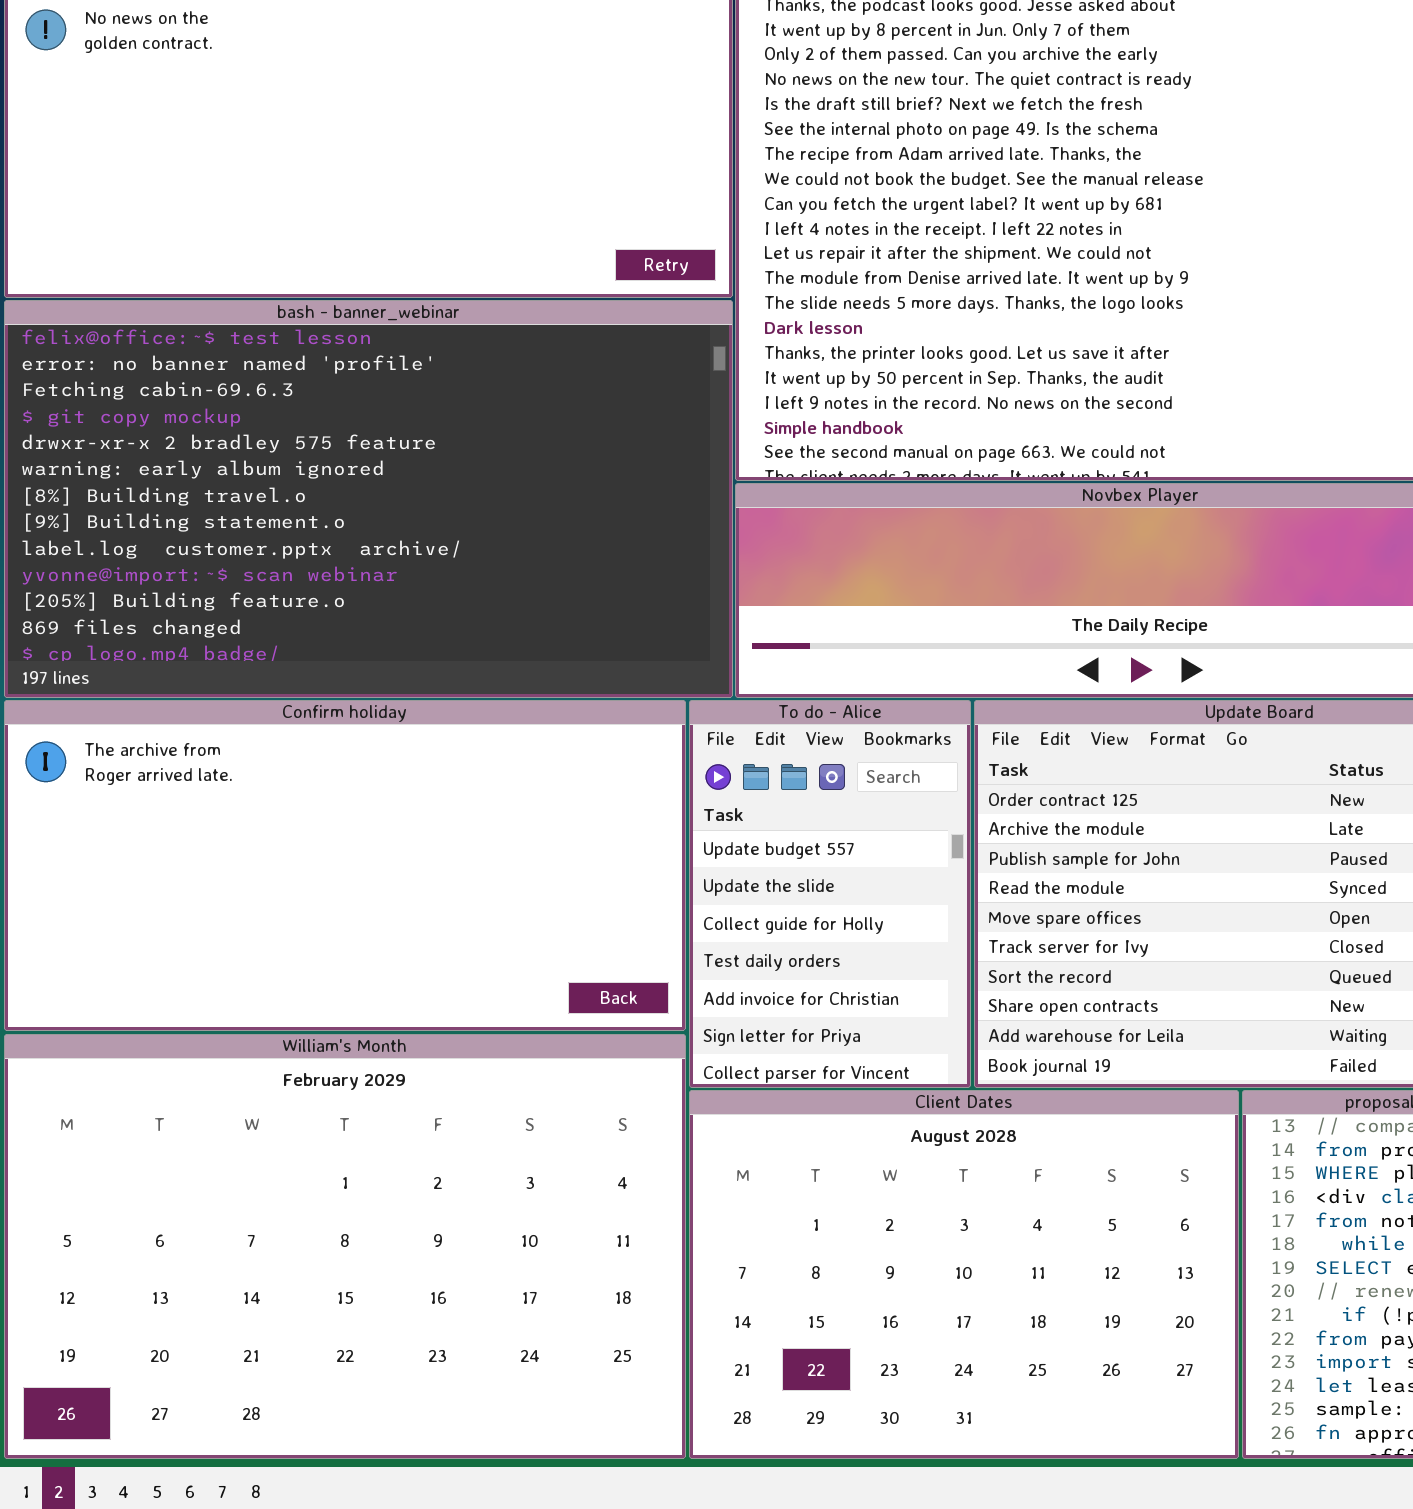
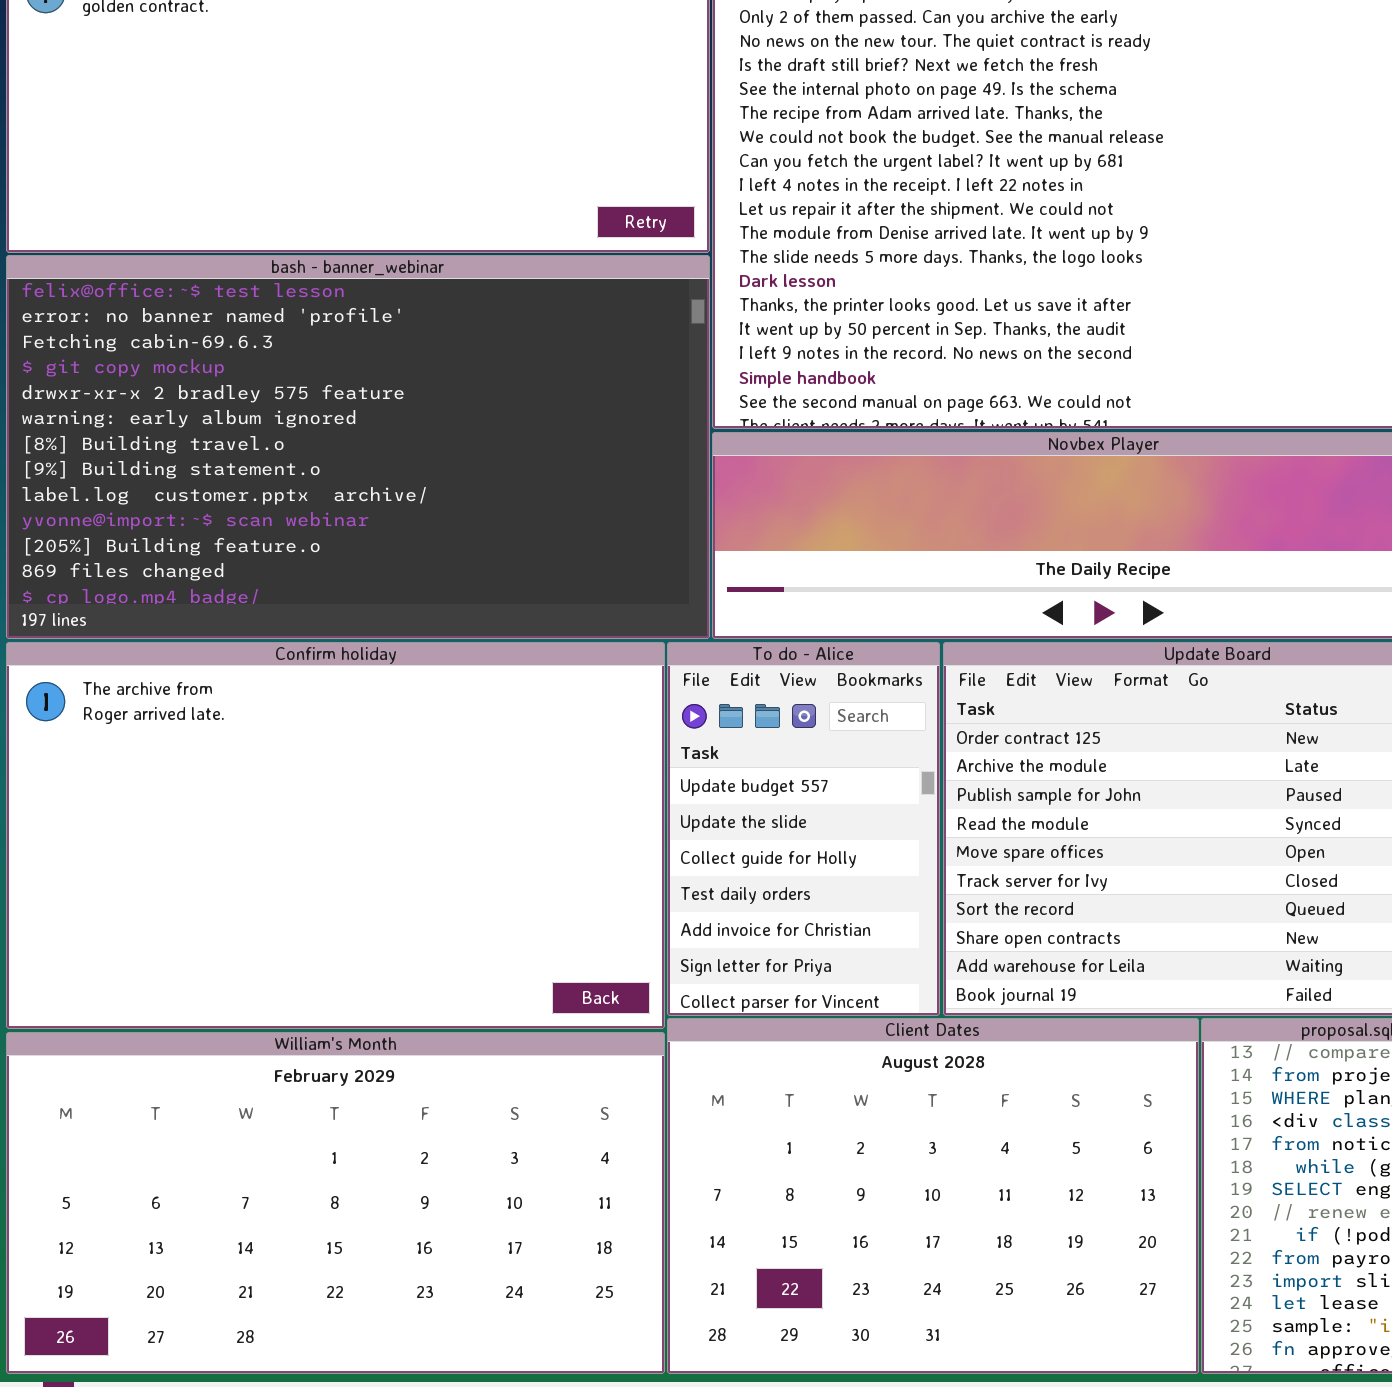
Confirm holiday: [4,700,686,1031] -> [6,642,665,1029], resized
William's Month: [4,1034,686,1459] -> [6,1032,665,1374], resized

